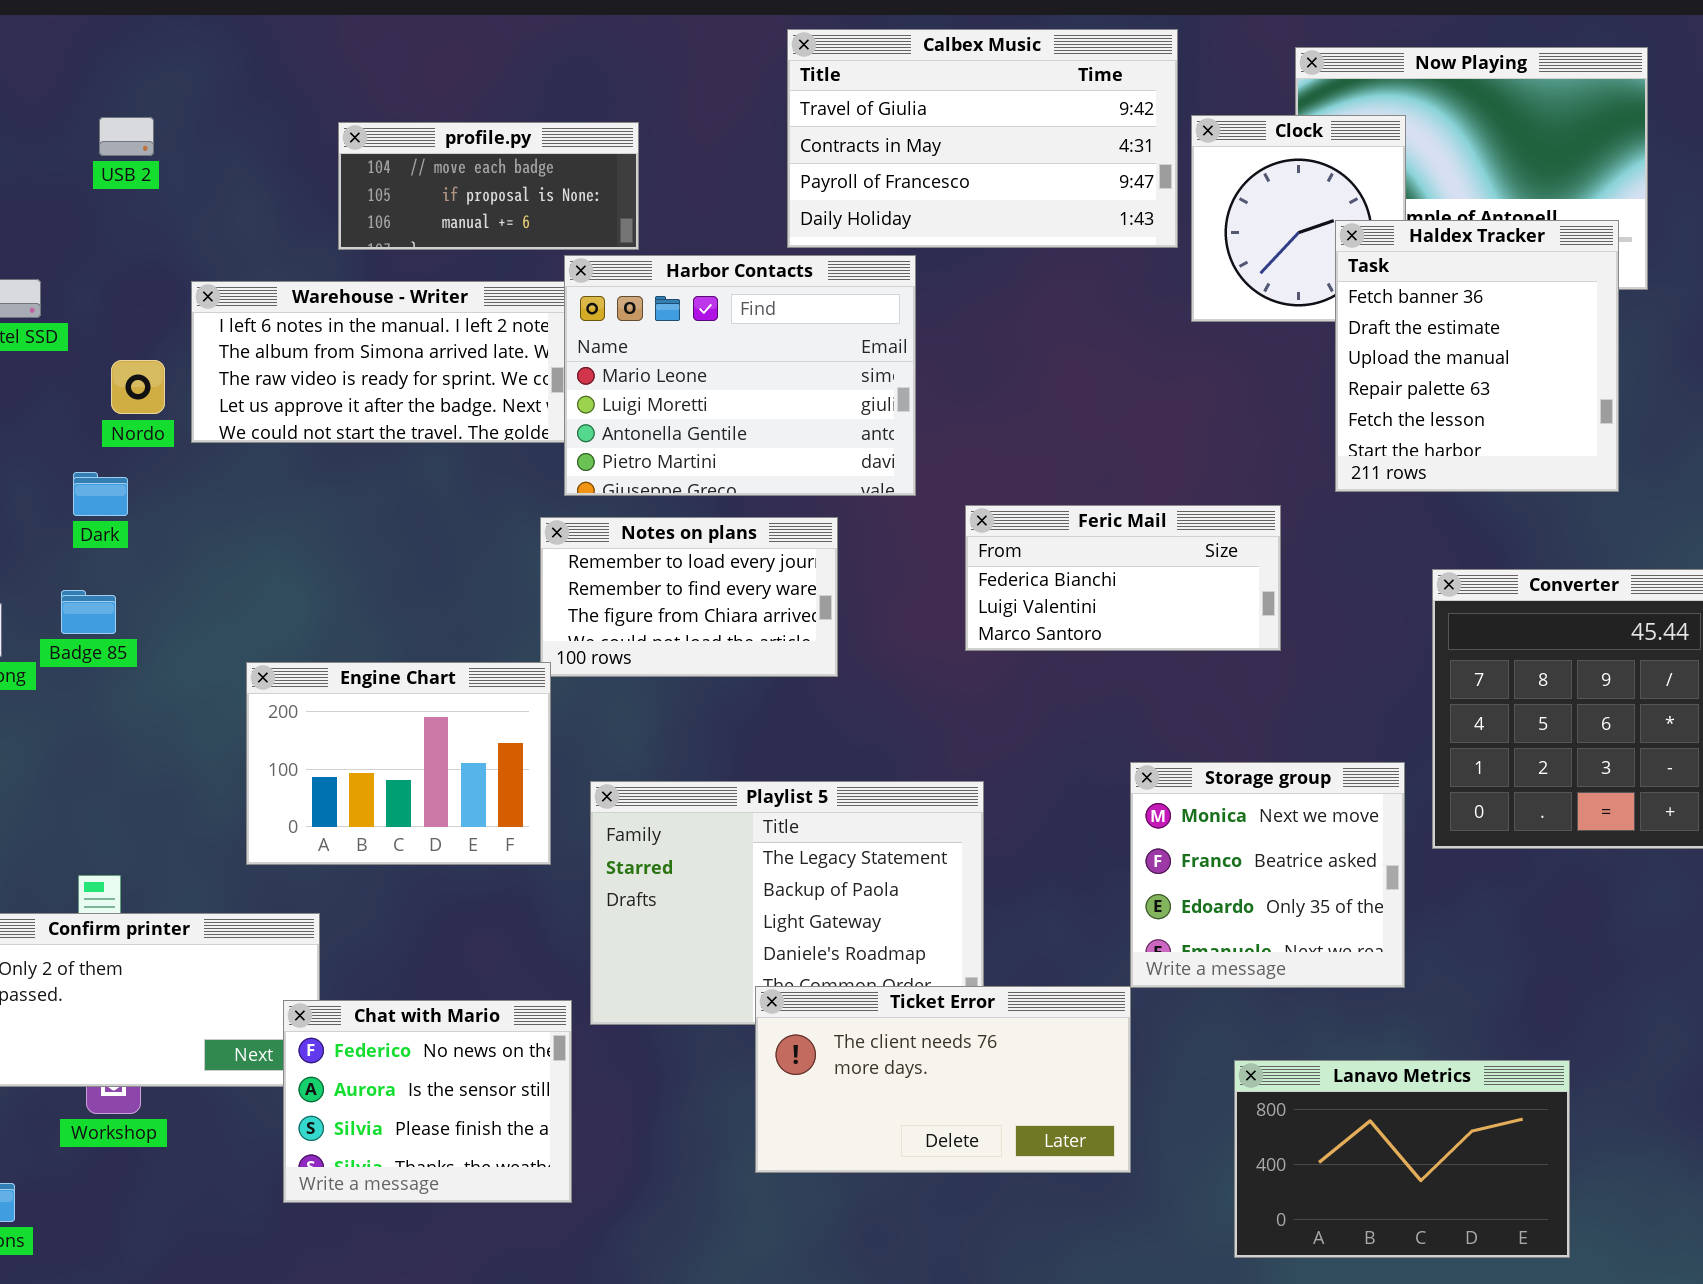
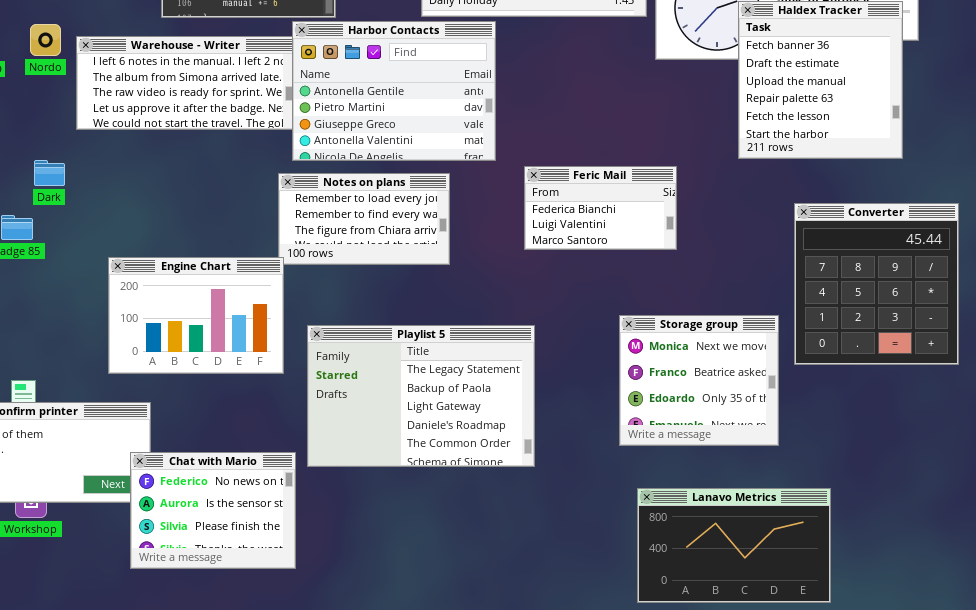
Harbor Contacts: [564,255,916,496] -> [292,21,496,161], scrolled down 2 rows
Nordo: [111,360,165,414] -> [30,24,61,56], moved
Dark: [73,472,128,516] -> [34,160,65,186], moved
Feric Mail: [965,505,1281,651] -> [524,166,677,250], resized
Ticket Error: [755,986,1131,1173] -> none, closed
Lanavo Metrics: [1234,1060,1570,1258] -> [637,488,831,603], moved

